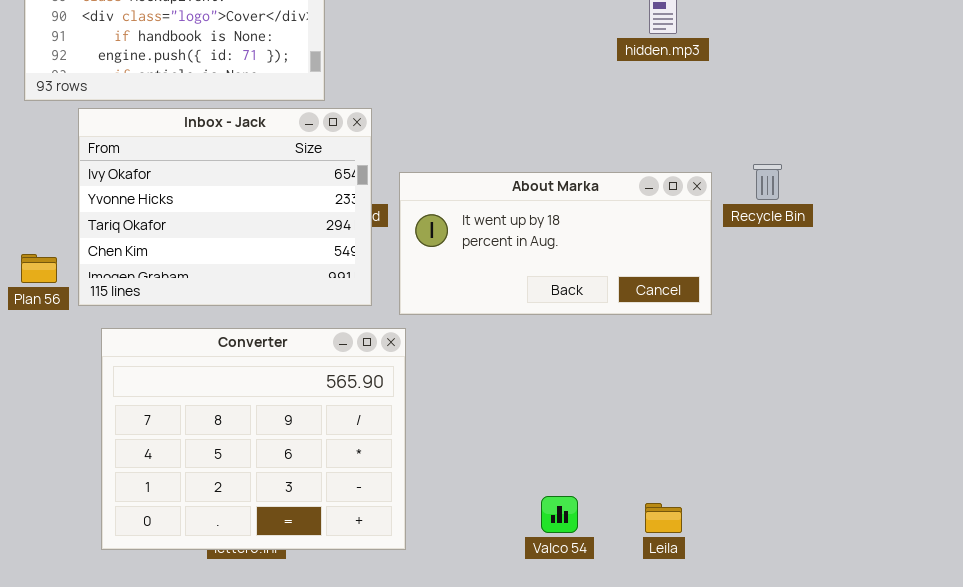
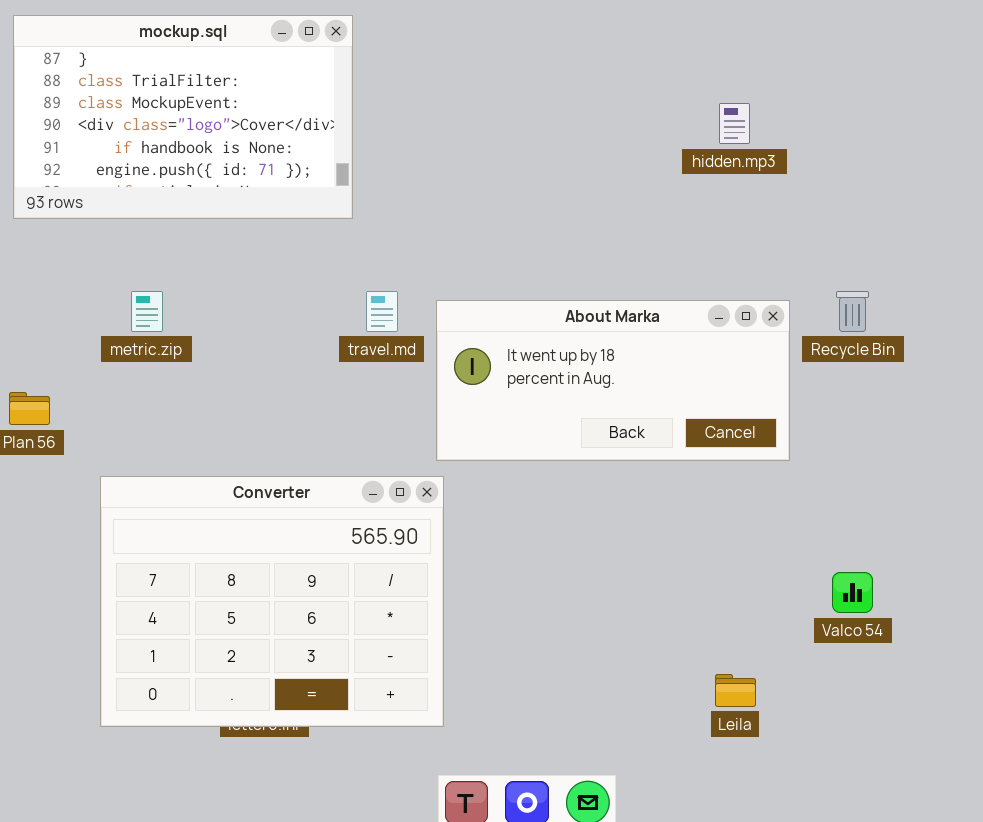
Inbox - Jack: [78,108,372,306] -> none, closed
Valco 54: [541,496,578,533] -> [832,572,873,613], moved

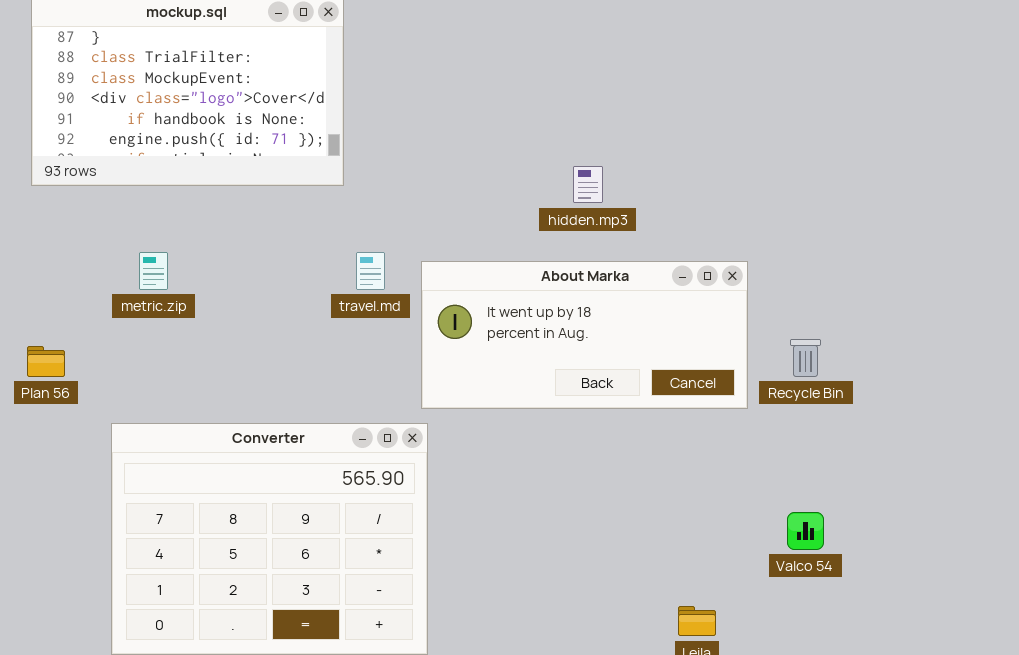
hidden.mp3: [719,103,750,144] -> [573,166,603,203], moved
Recycle Bin: [836,291,869,332] -> [790,339,821,377], moved

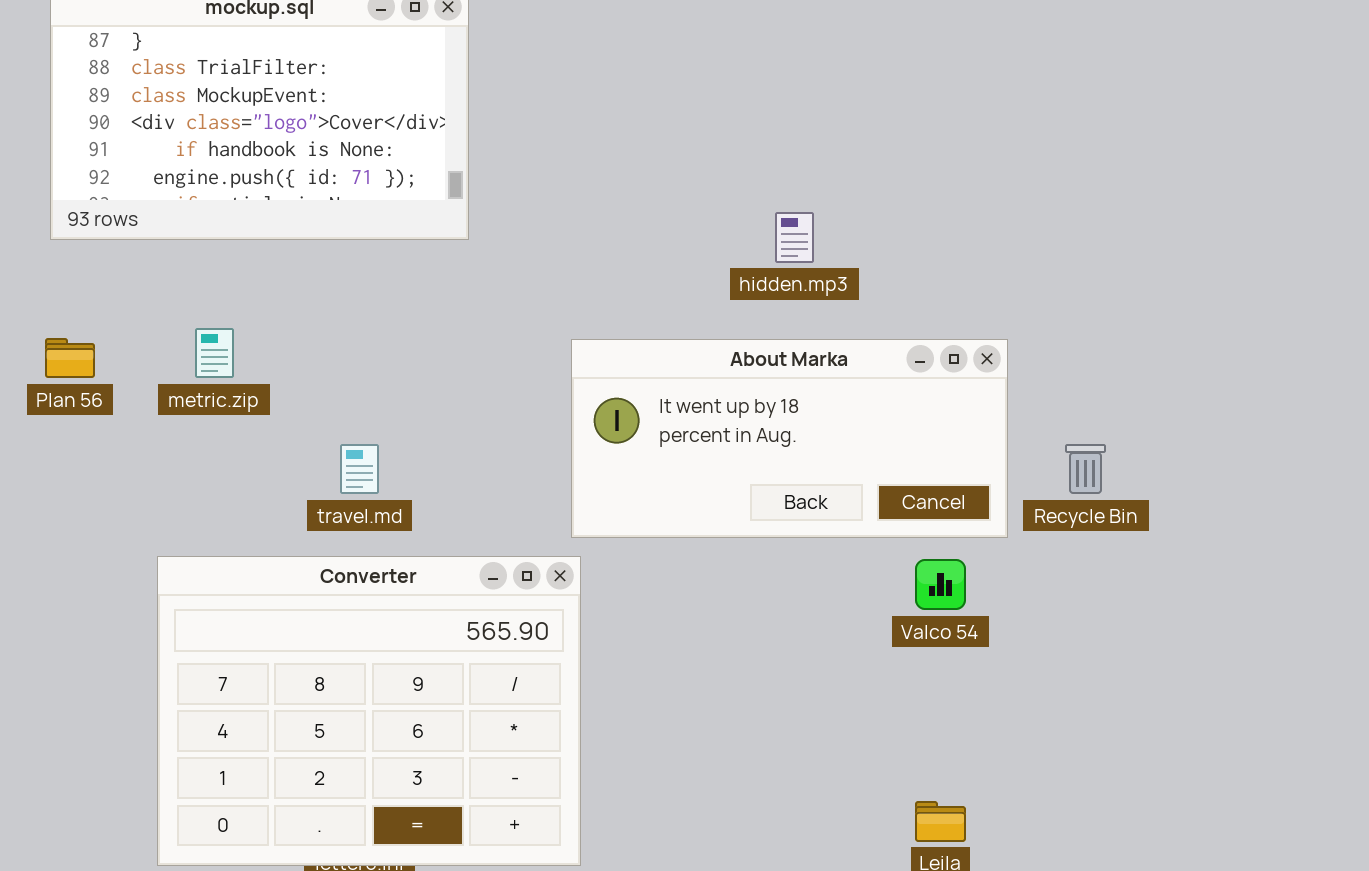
travel.md: [356,252,385,290] -> [340,444,379,494], moved
Plan 56: [27,346,65,377] -> [45,338,95,378], moved
Valco 54: [787,512,824,550] -> [915,559,966,610], moved

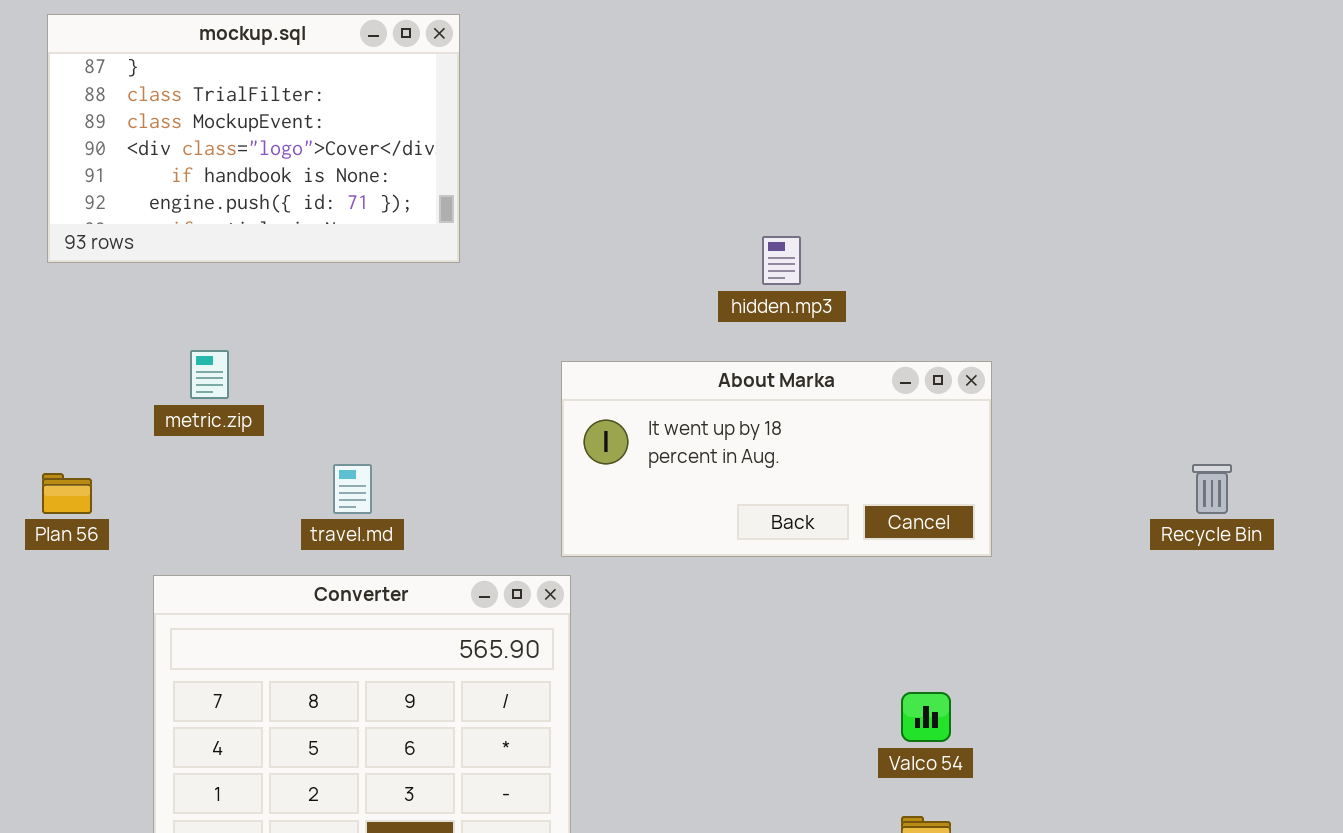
Plan 56: [45,338,95,378] -> [42,473,92,514], moved
Recycle Bin: [1065,444,1106,494] -> [1192,464,1232,514], moved
Valco 54: [915,559,966,610] -> [901,692,951,742], moved

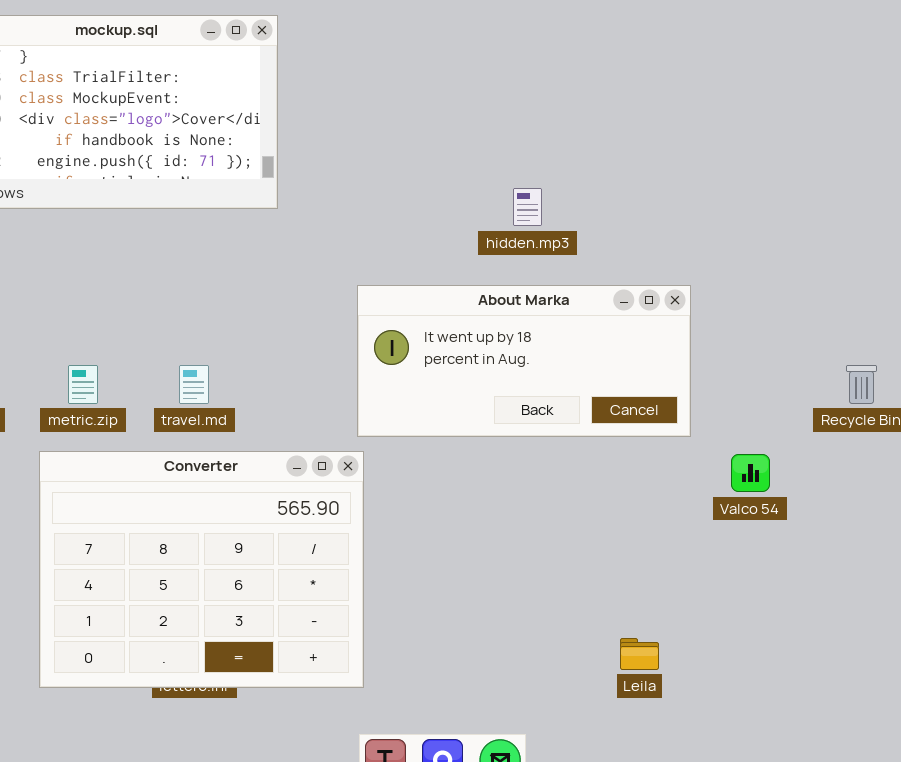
metric.zip: [190,350,229,399] -> [68,365,98,404], moved
Valco 54: [901,692,951,742] -> [731,454,770,492], moved

